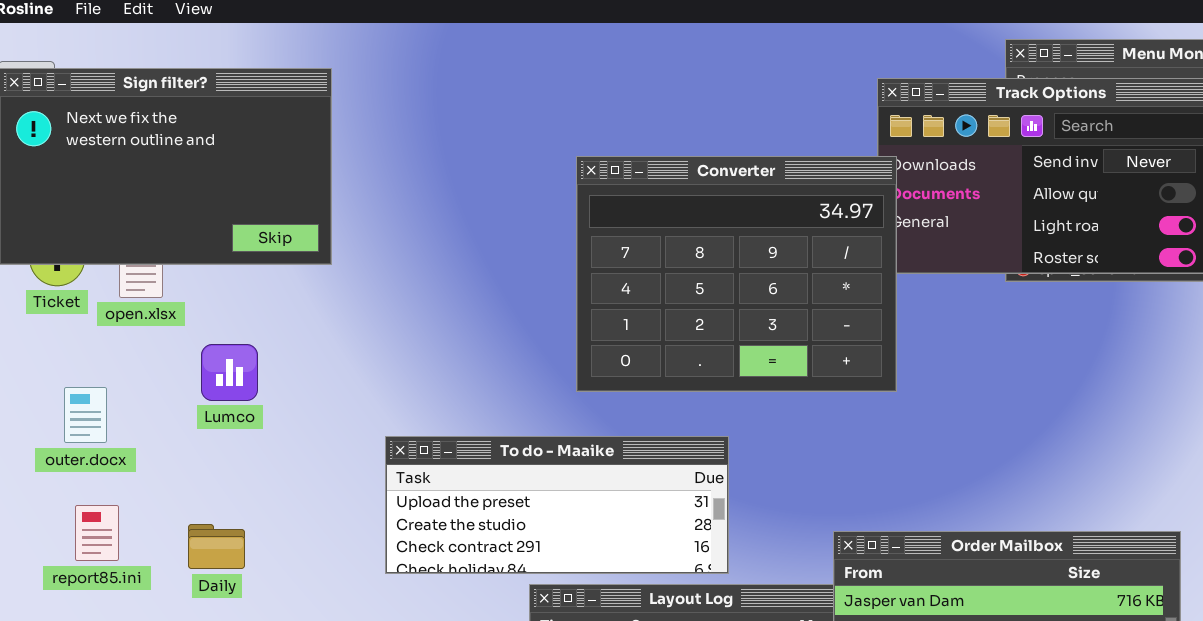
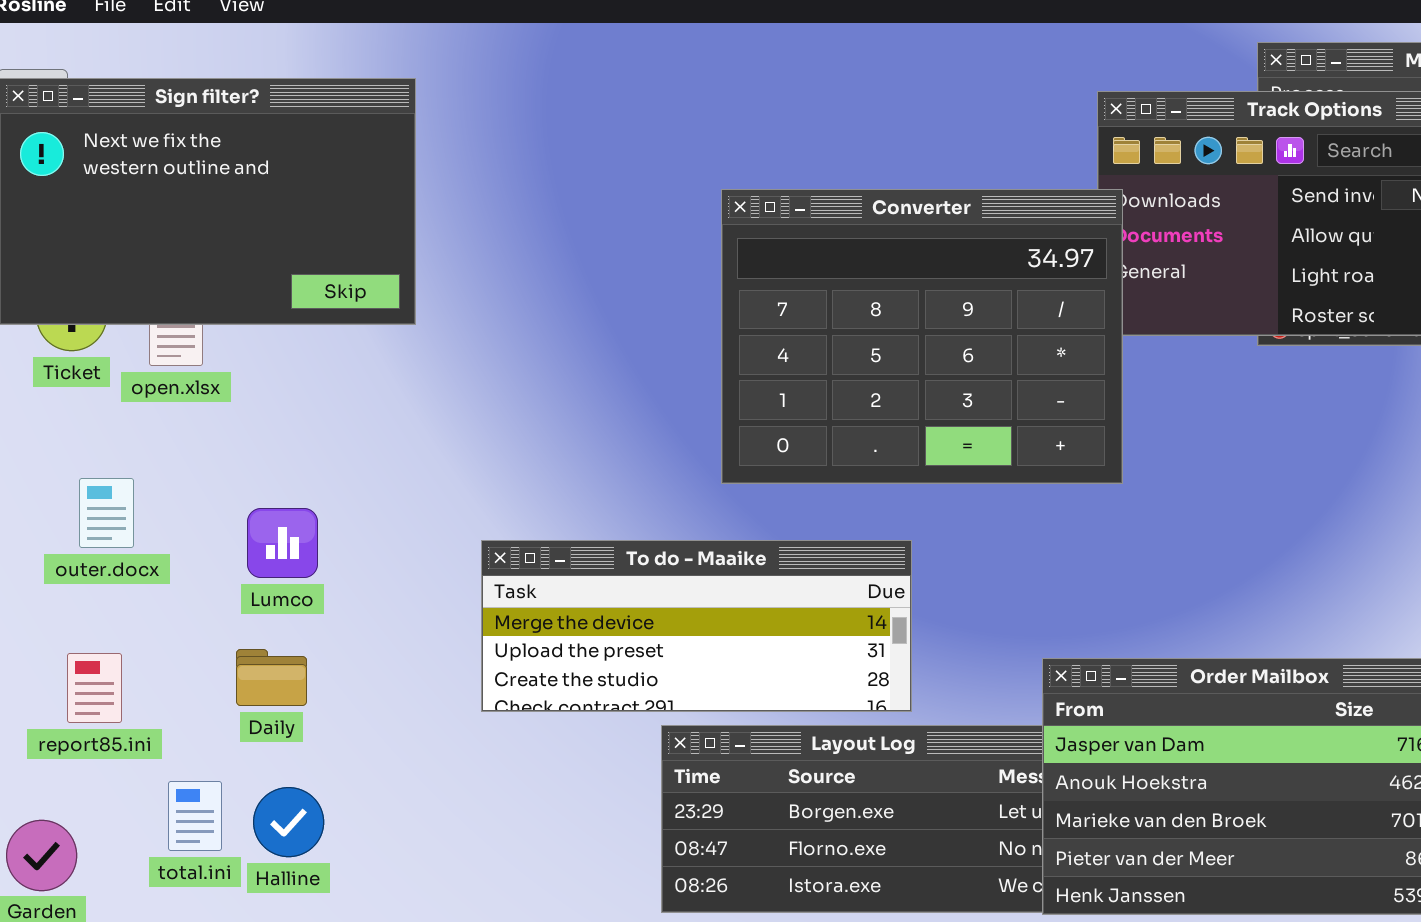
Lumco: [201,344,258,401] -> [247,508,318,578], moved
To do - Maaike: [385,436,729,574] -> [481,540,912,712], scrolled up 1 row
report85.ini: [75,505,119,561] -> [67,653,122,723], moved

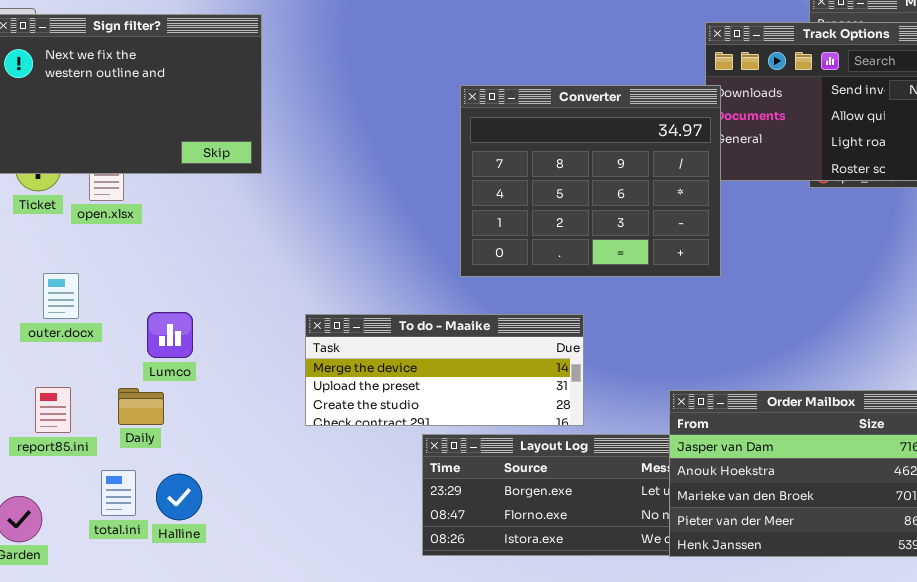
Lumco: [247,508,318,578] -> [147,312,193,358], moved
Daily: [236,649,307,706] -> [118,388,164,425], moved

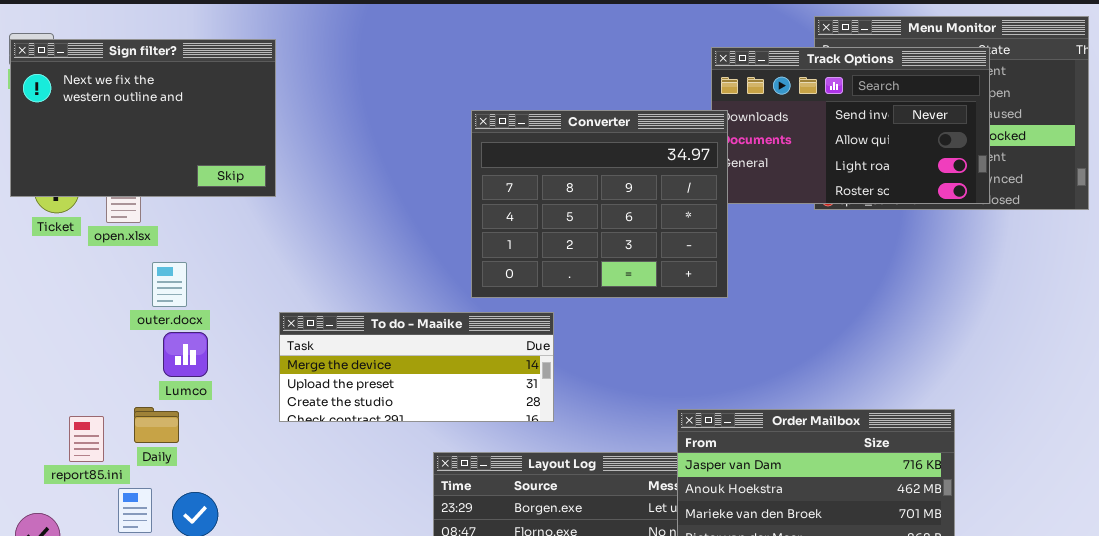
outer.docx: [43,273,79,319] -> [152,262,187,307], moved
To do - Maaike: [305,314,584,426] -> [279,312,554,422], moved
report85.ini: [35,387,71,433] -> [69,416,104,462], moved

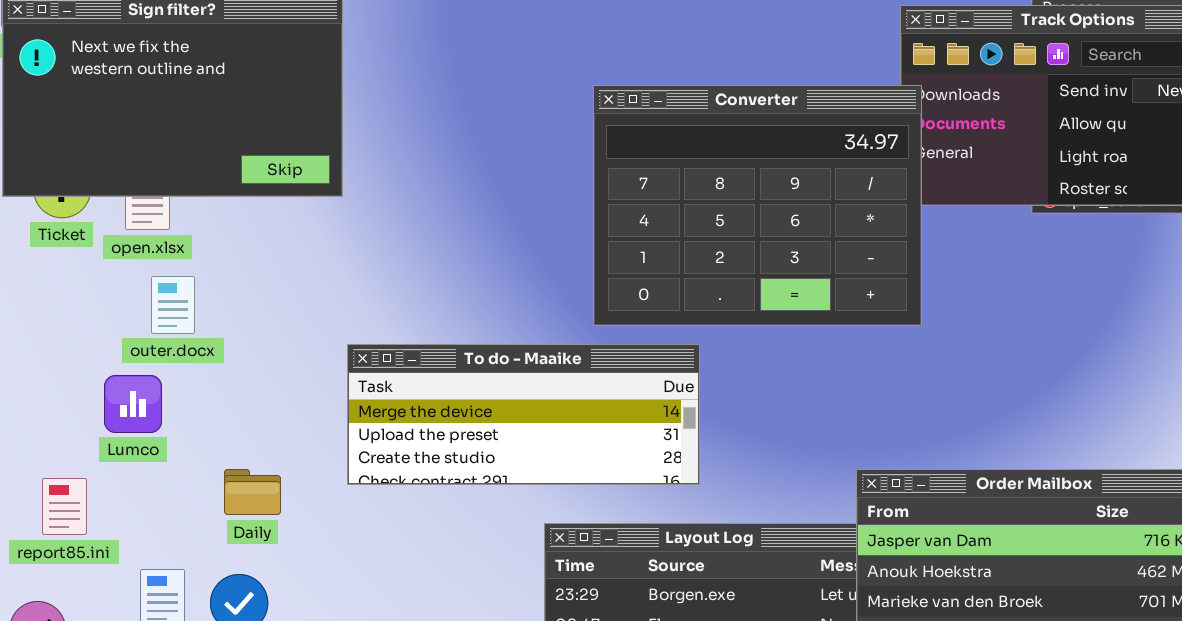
outer.docx: [152,262,187,307] -> [151,276,195,334], moved
Lumco: [163,332,208,377] -> [104,375,162,433], moved
Daily: [134,407,179,443] -> [224,469,281,515], moved
report85.ini: [69,416,104,462] -> [42,478,87,535], moved

